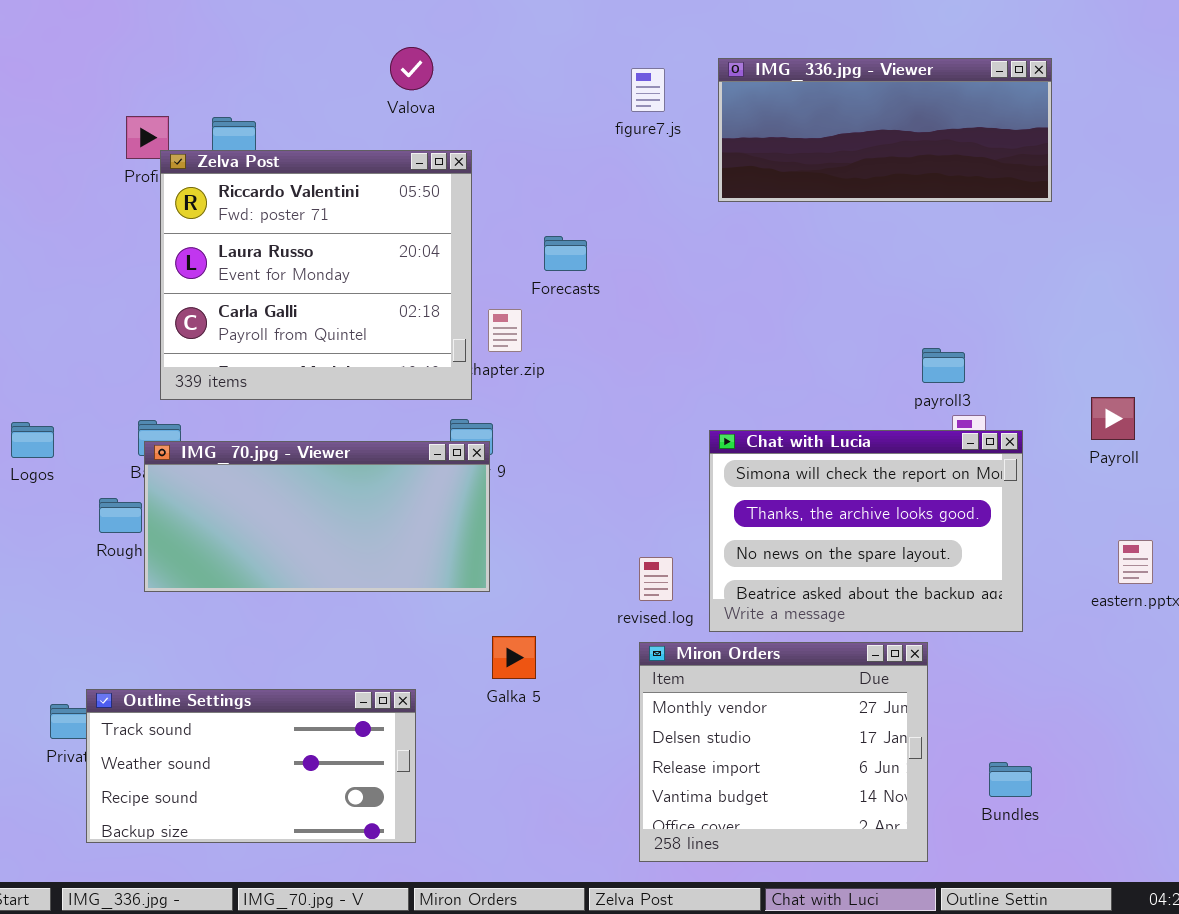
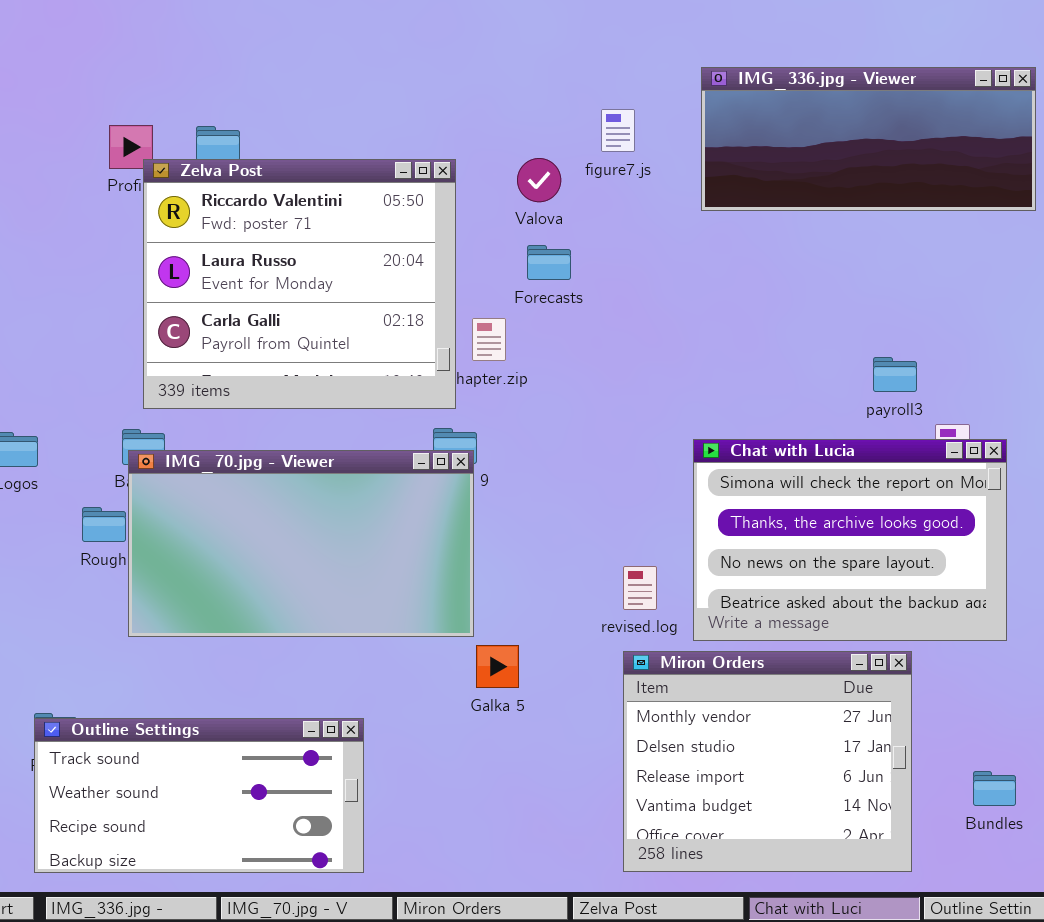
Valova: [390,47,433,90] -> [517,158,561,202], moved
figure7.js: [631,68,665,112] -> [601,109,635,152], moved
payroll3: [922,348,965,383] -> [873,357,917,392], moved
IMG_70.jpg - Viewer: [144,441,490,592] -> [128,450,474,637], resized
Outline Settings: [86,689,416,843] -> [34,718,364,873], moved

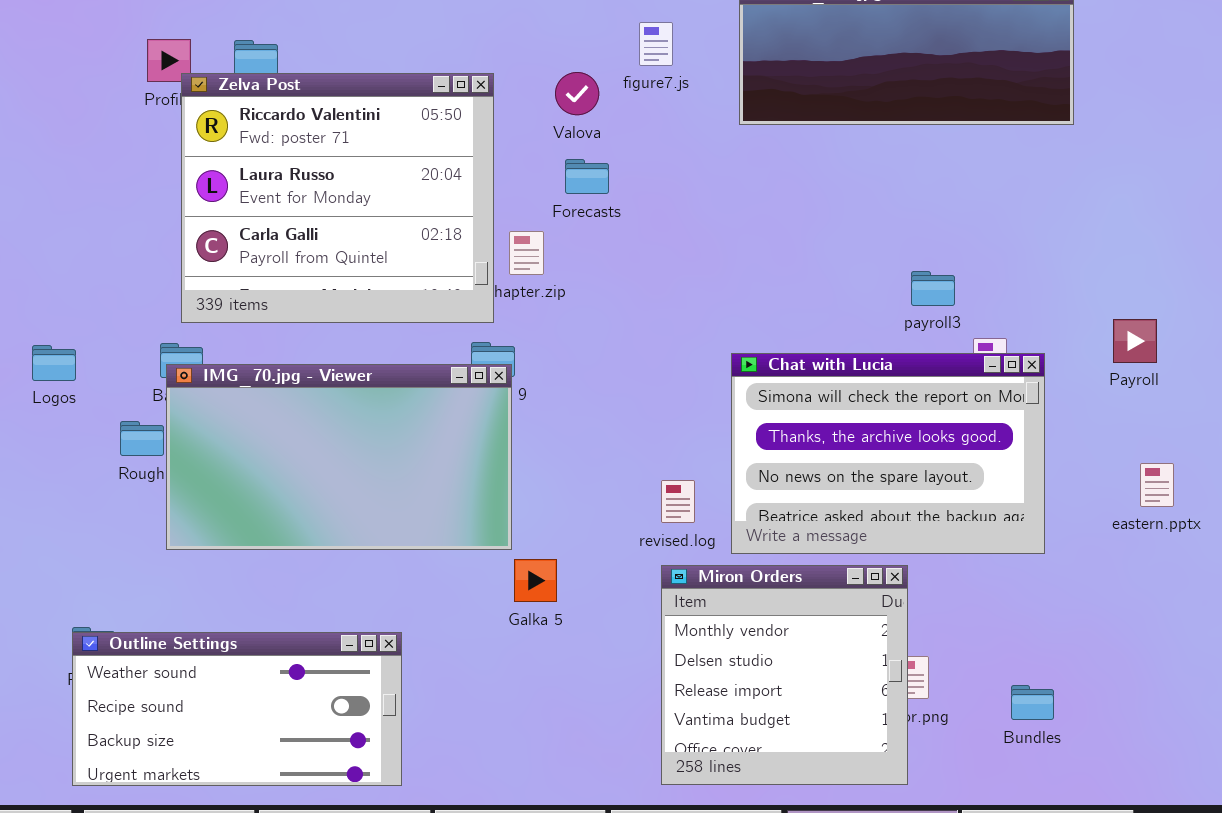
Miron Orders: [623,651,912,872] -> [661,565,908,785], resized
Outline Settings: [34,718,364,873] -> [72,632,402,786], scrolled down 1 row

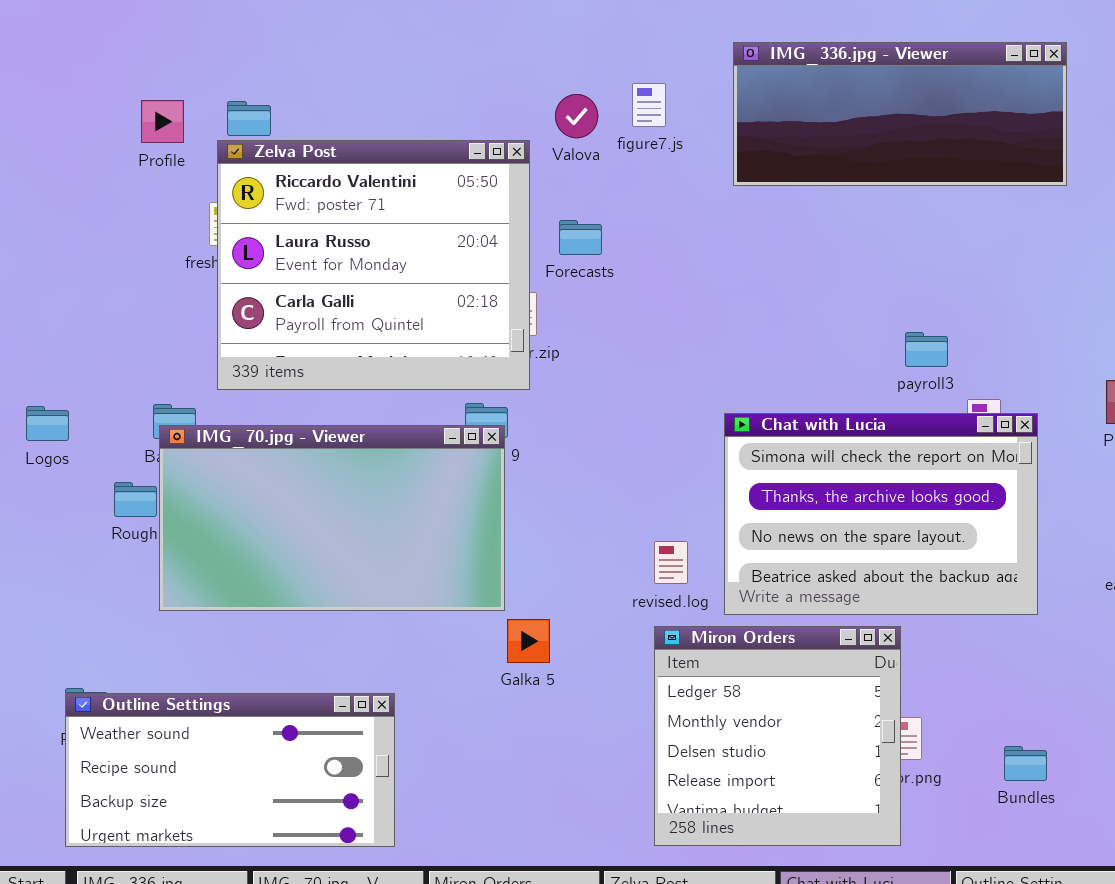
Valova: [555,72,599,115] -> [555,94,598,138], moved
Zelva Post: [181,73,494,323] -> [217,140,530,390], moved
Miron Orders: [661,565,908,785] -> [654,626,901,846], scrolled up 1 row

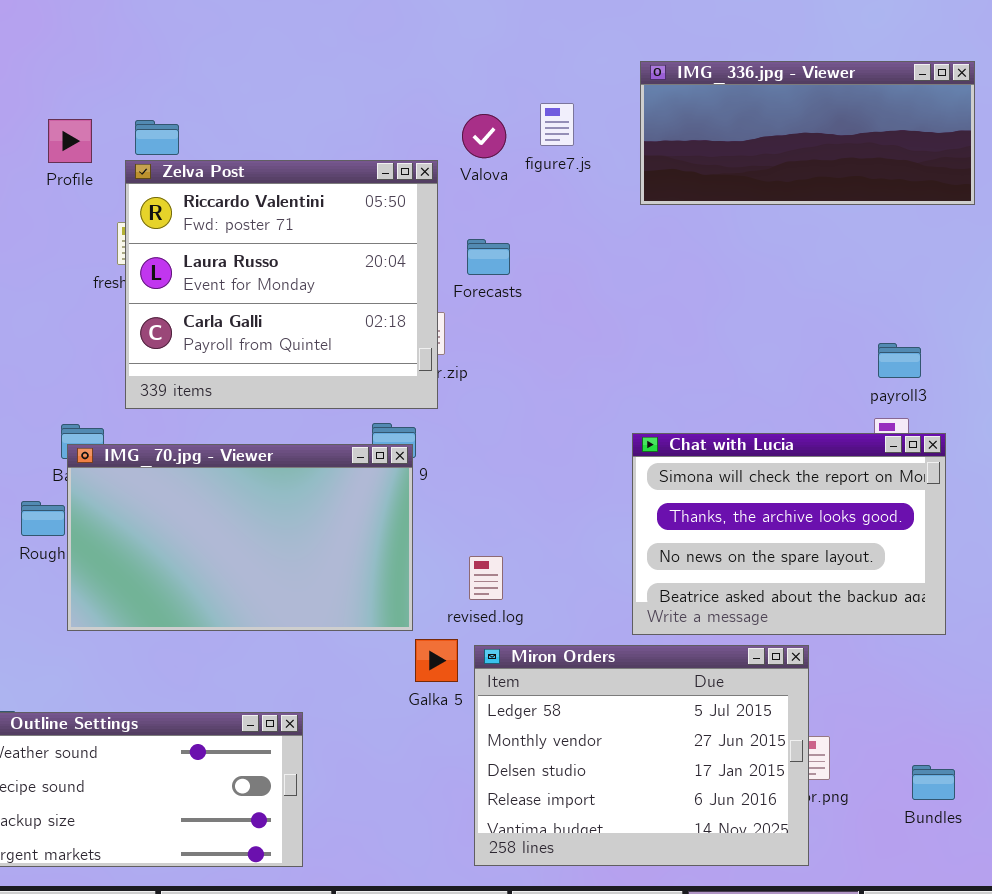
payroll3: [905,332,948,367] -> [878,343,921,378], moved
revised.log: [654,541,688,584] -> [469,556,503,600], moved
Miron Orders: [654,626,901,846] -> [474,645,809,866], resized

